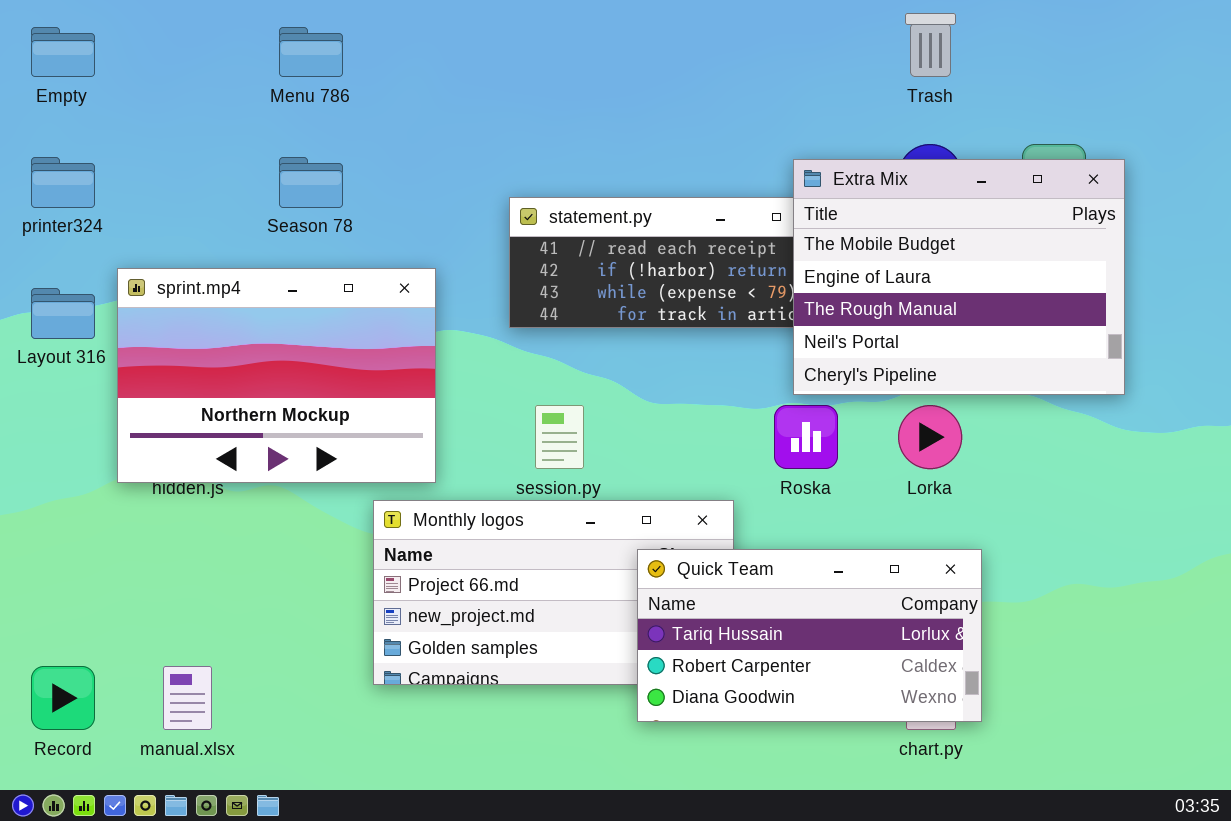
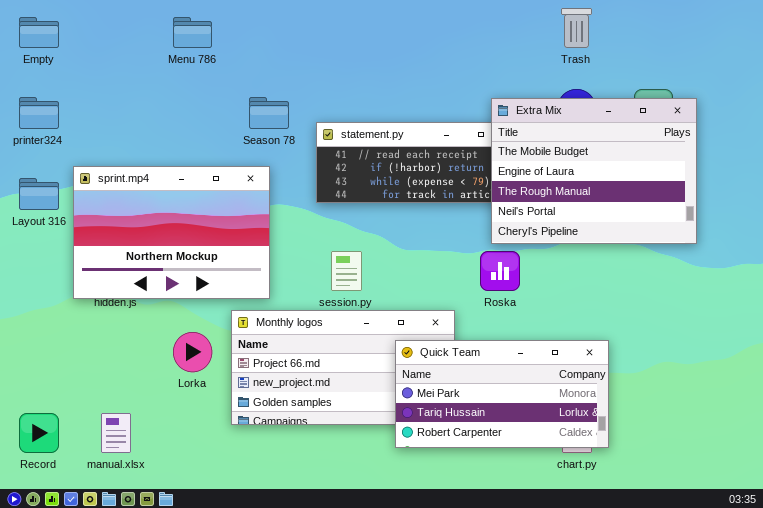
Season 78: [279,157,343,208] -> [249,97,289,129], moved
Lorka: [898,405,962,469] -> [173,332,212,372], moved
Quick Team: [637,549,982,722] -> [395,340,609,448], scrolled up 1 row

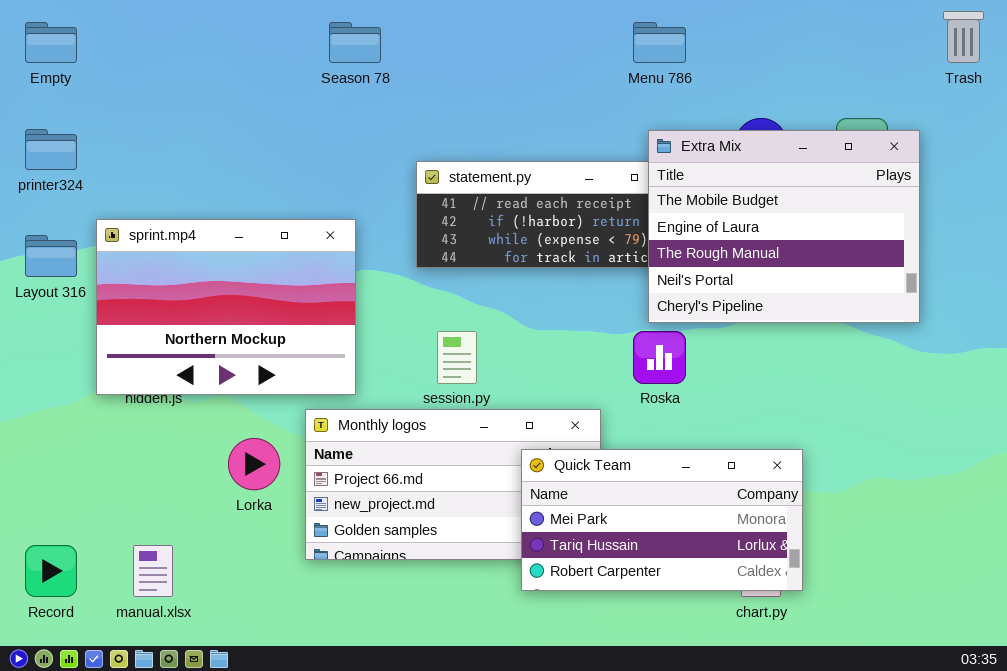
Trash: [561,8,592,48] -> [943,11,984,63], moved
Menu 786: [173,17,212,48] -> [633,22,686,63], moved
Season 78: [249,97,289,129] -> [329,22,381,63], moved

